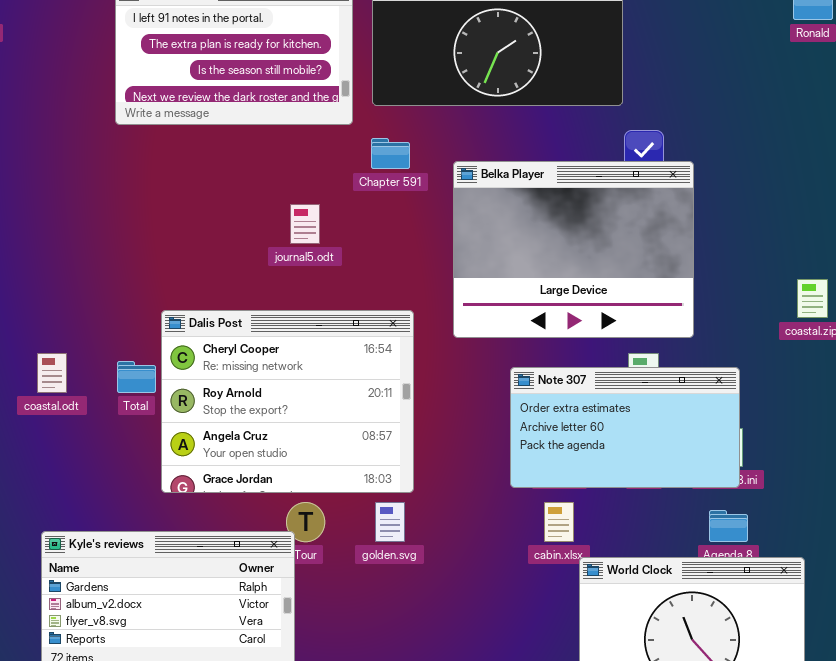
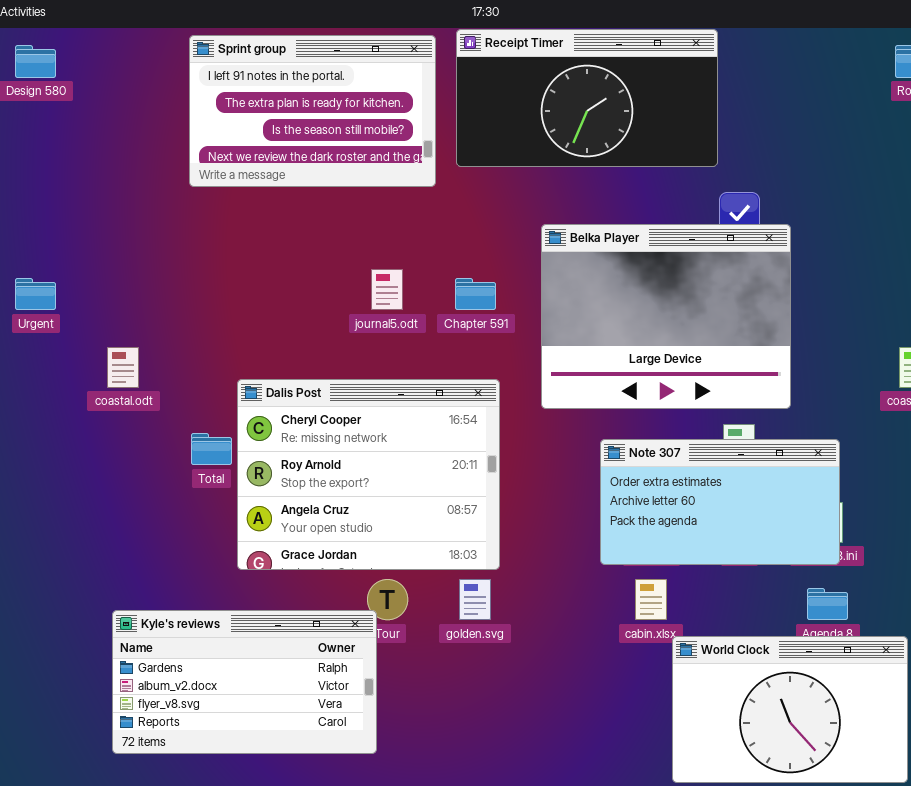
Chapter 591: [371,138,410,169] -> [455,278,496,310], moved
coastal.odt: [37,353,67,393] -> [107,347,139,388], moved

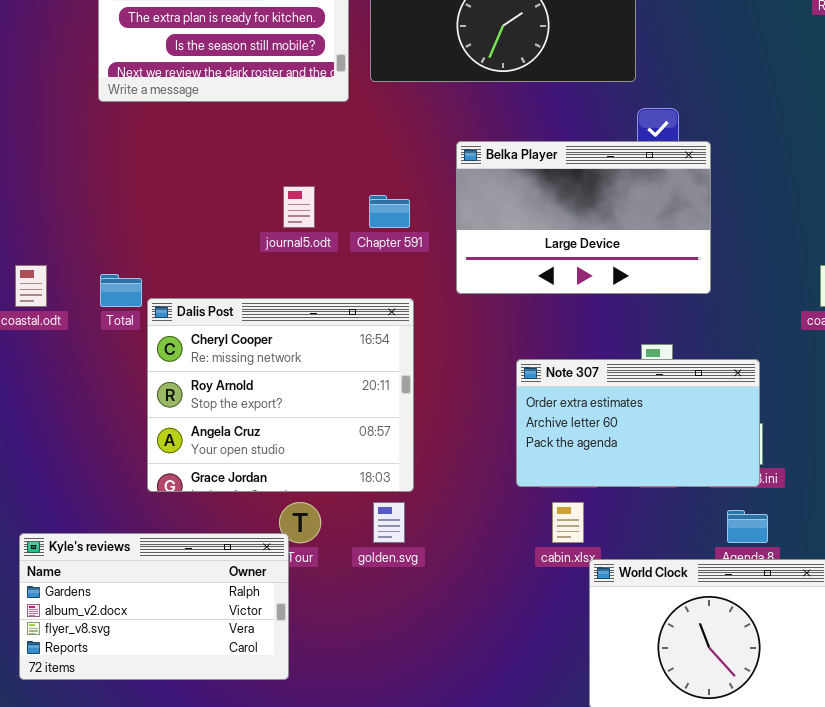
Belka Player: [541,224,791,409] -> [456,141,711,294], resized
Total: [191,433,232,465] -> [100,274,142,307], moved

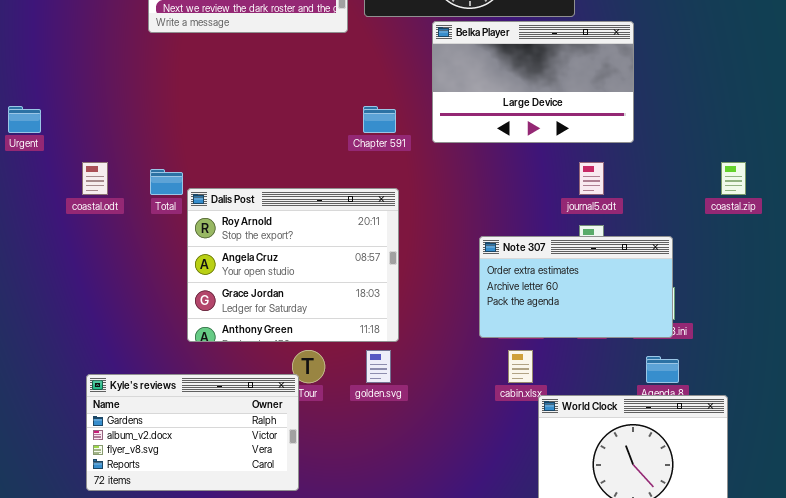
Belka Player: [456,141,711,294] -> [432,21,634,143], moved
journal5.odt: [283,186,315,228] -> [579,162,604,195], moved
Dalis Post: [147,298,414,492] -> [187,188,399,342], scrolled down 1 row

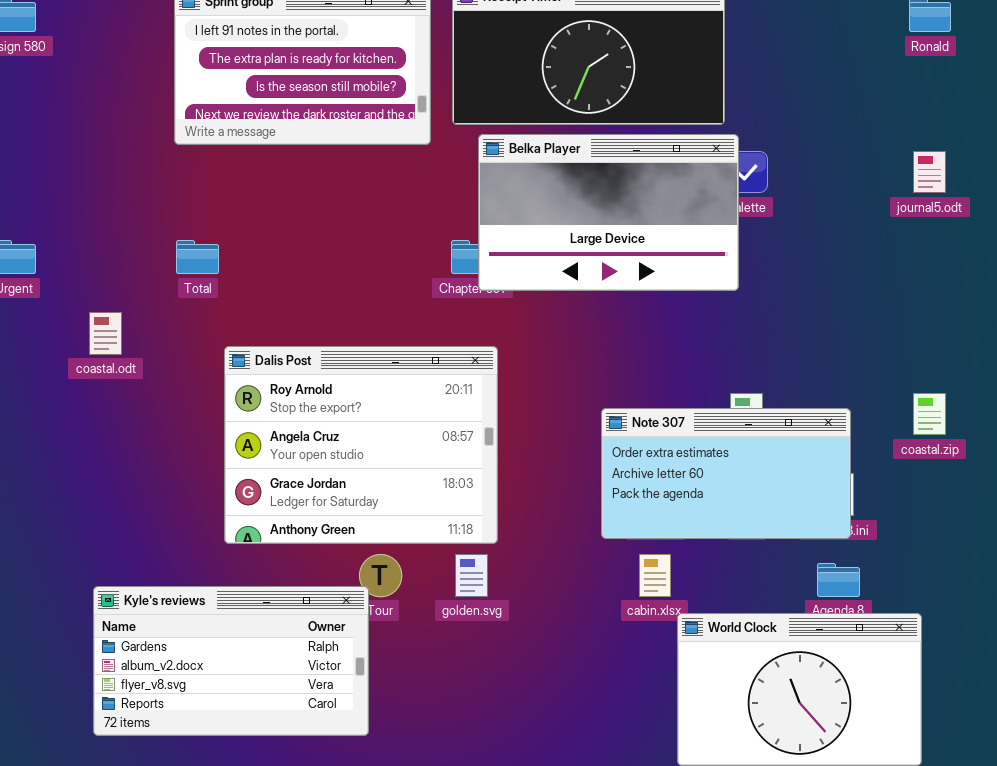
Belka Player: [432,21,634,143] -> [478,134,739,291], moved
journal5.odt: [579,162,604,195] -> [913,151,946,193], moved
coastal.zip: [721,162,746,195] -> [913,393,946,435], moved
Total: [150,169,183,195] -> [176,240,219,274], moved

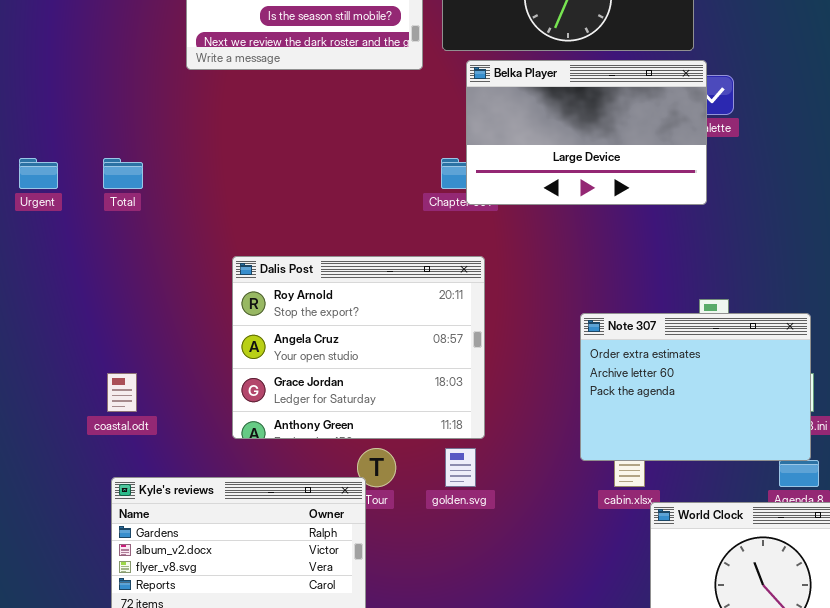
Total: [176,240,219,274] -> [103,158,143,189], moved
coastal.odt: [89,312,122,355] -> [107,373,137,412], moved
Note 307: [601,408,851,539] -> [580,313,811,461], resized

